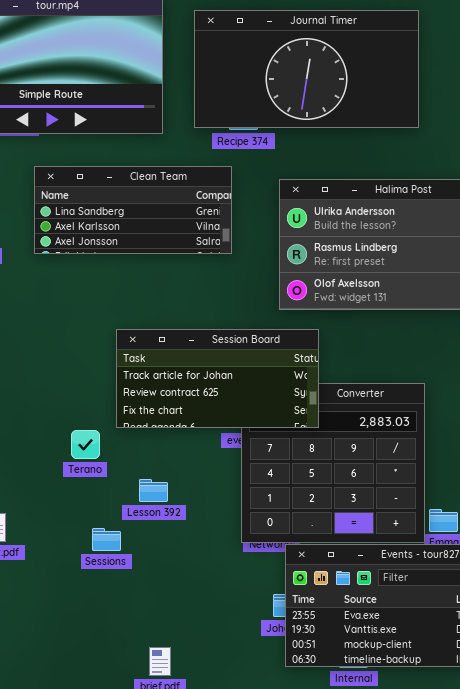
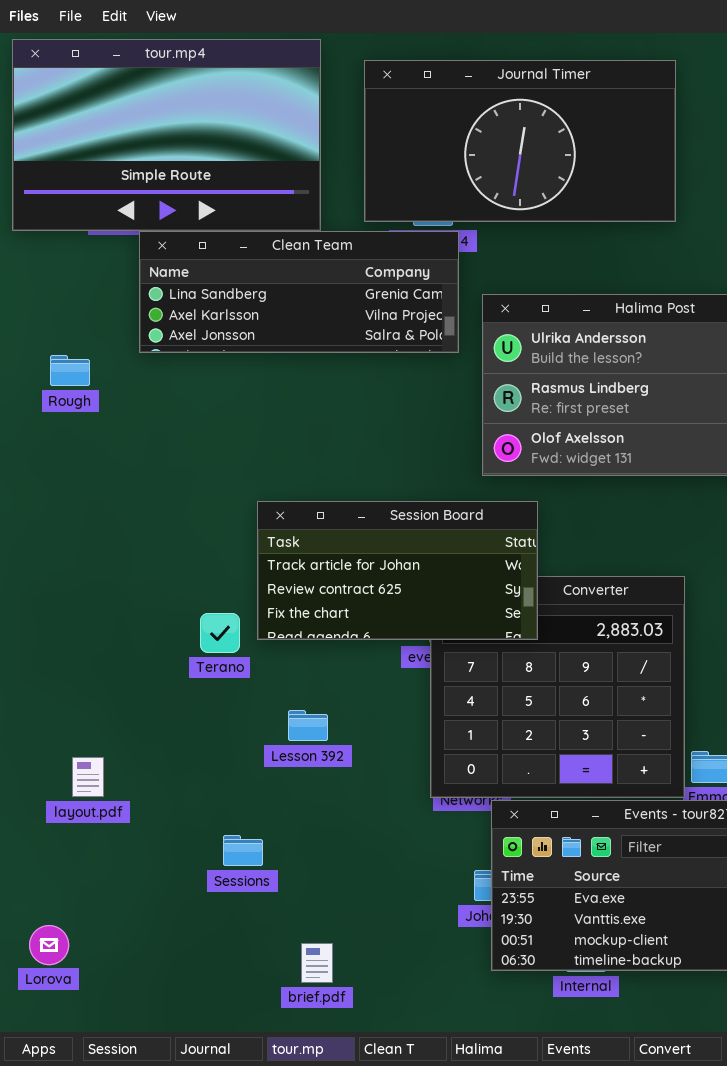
Clean Team: [34,166,232,254] -> [139,231,459,353], moved, resized
Terano: [71,430,100,459] -> [200,613,240,653], moved
Sessions: [92,528,121,551] -> [223,835,263,866], moved

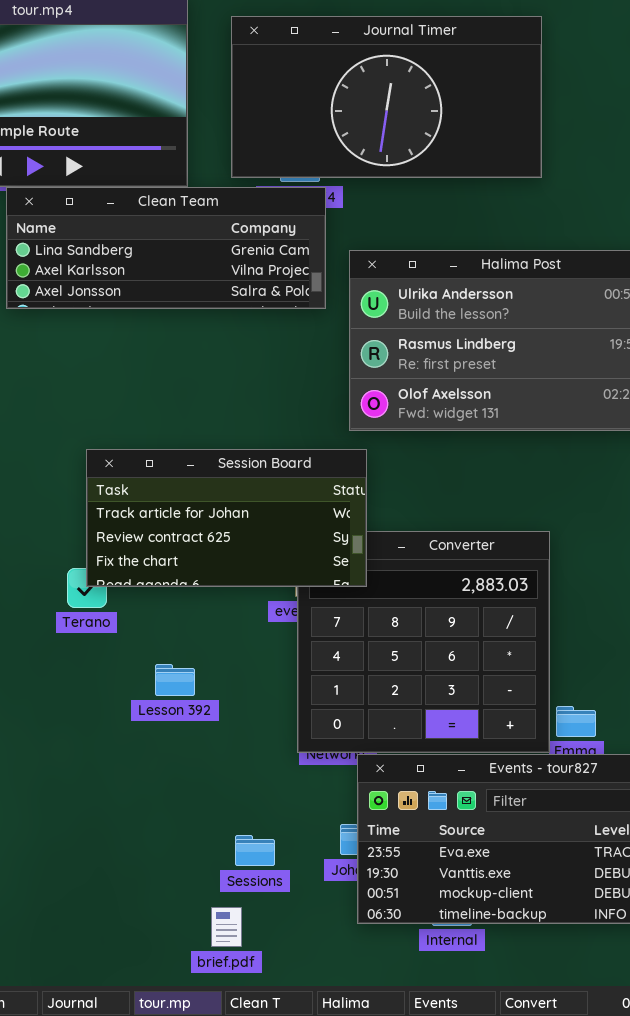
Session Board: [257,501,538,640] -> [86,449,367,587], moved
Sessions: [223,835,263,866] -> [235,835,275,866], moved
brief.pdf: [301,943,333,983] -> [211,907,242,947], moved

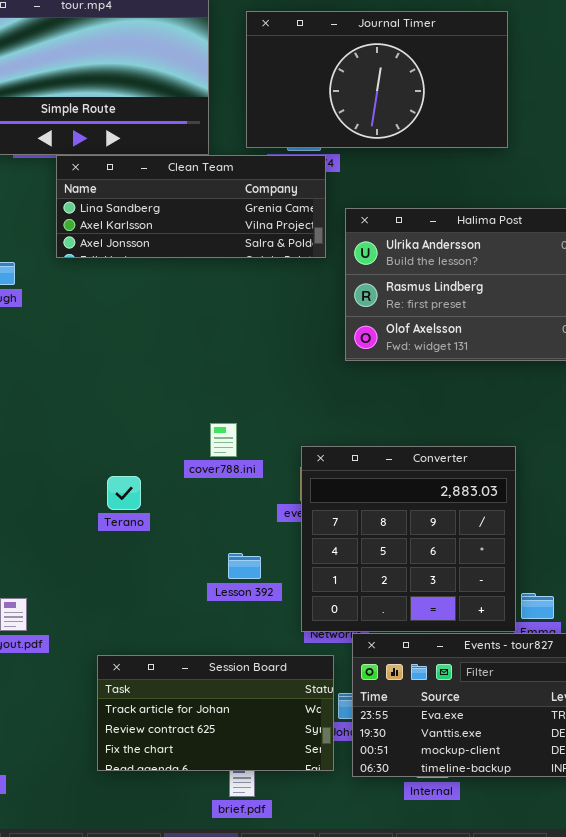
Session Board: [86,449,367,587] -> [97,655,334,771], moved
Lesson 392: [155,664,195,696] -> [228,553,261,579], moved

